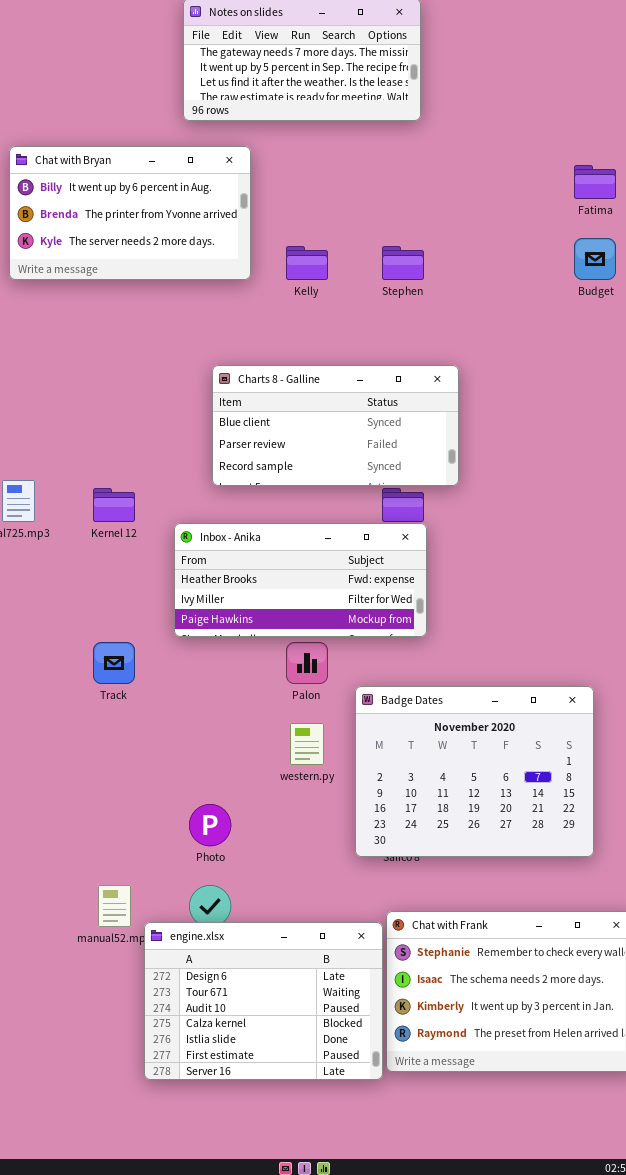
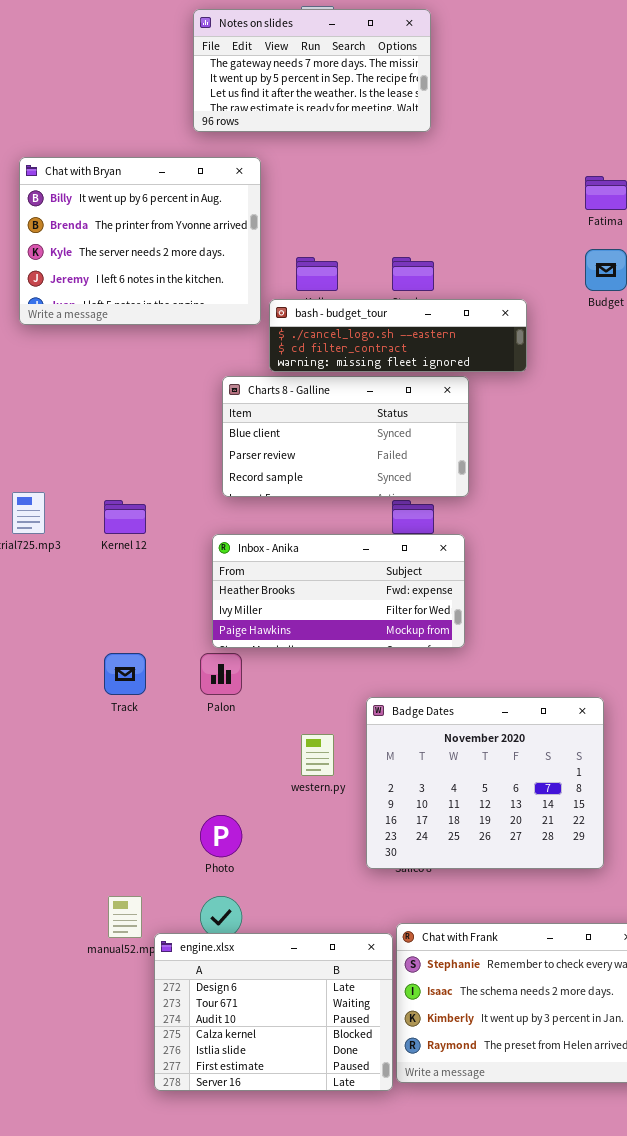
Chat with Bryan: [9,146,251,280] -> [19,157,261,325], resized
bash - budget_tour: none -> [269,299,527,372], opened
Inbox - Anika: [174,523,427,637] -> [212,534,465,648], moved
Palon: [286,642,328,684] -> [200,653,242,695], moved

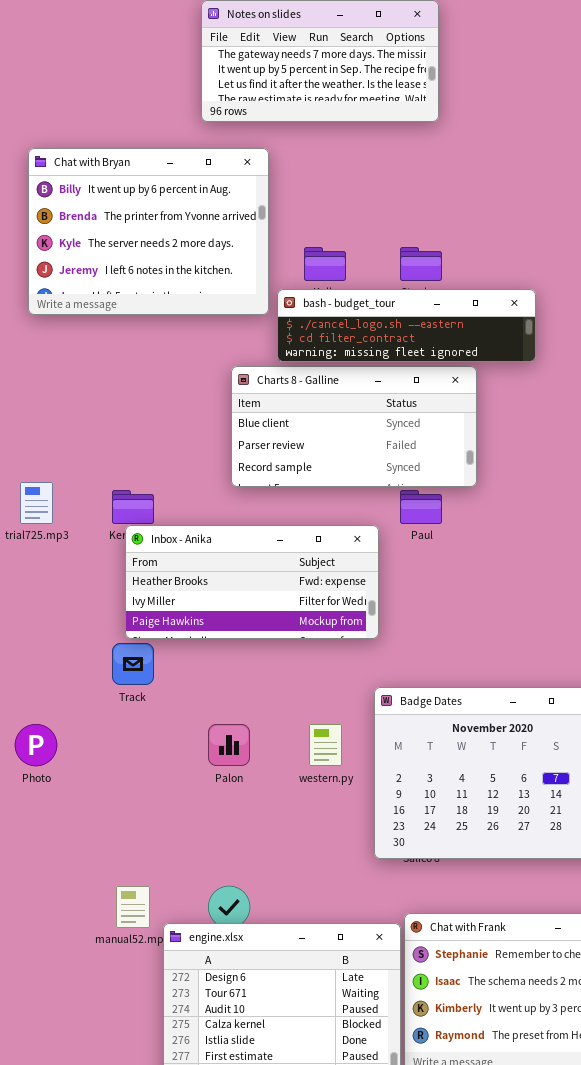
Inbox - Anika: [212,534,465,648] -> [125,525,379,639], moved
Palon: [200,653,242,695] -> [208,724,250,766], moved
Photo: [200,815,242,857] -> [15,724,57,766], moved

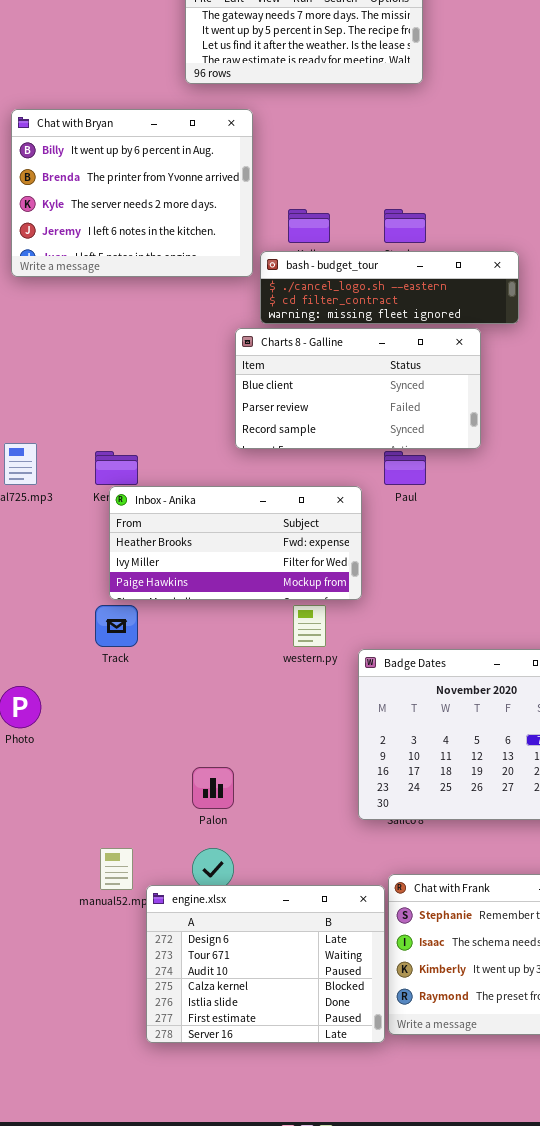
Charts 8 - Galline: [231,366,477,487] -> [235,328,481,449], moved
Palon: [208,724,250,766] -> [192,767,234,809], moved
western.py: [309,724,342,766] -> [293,605,326,647], moved

